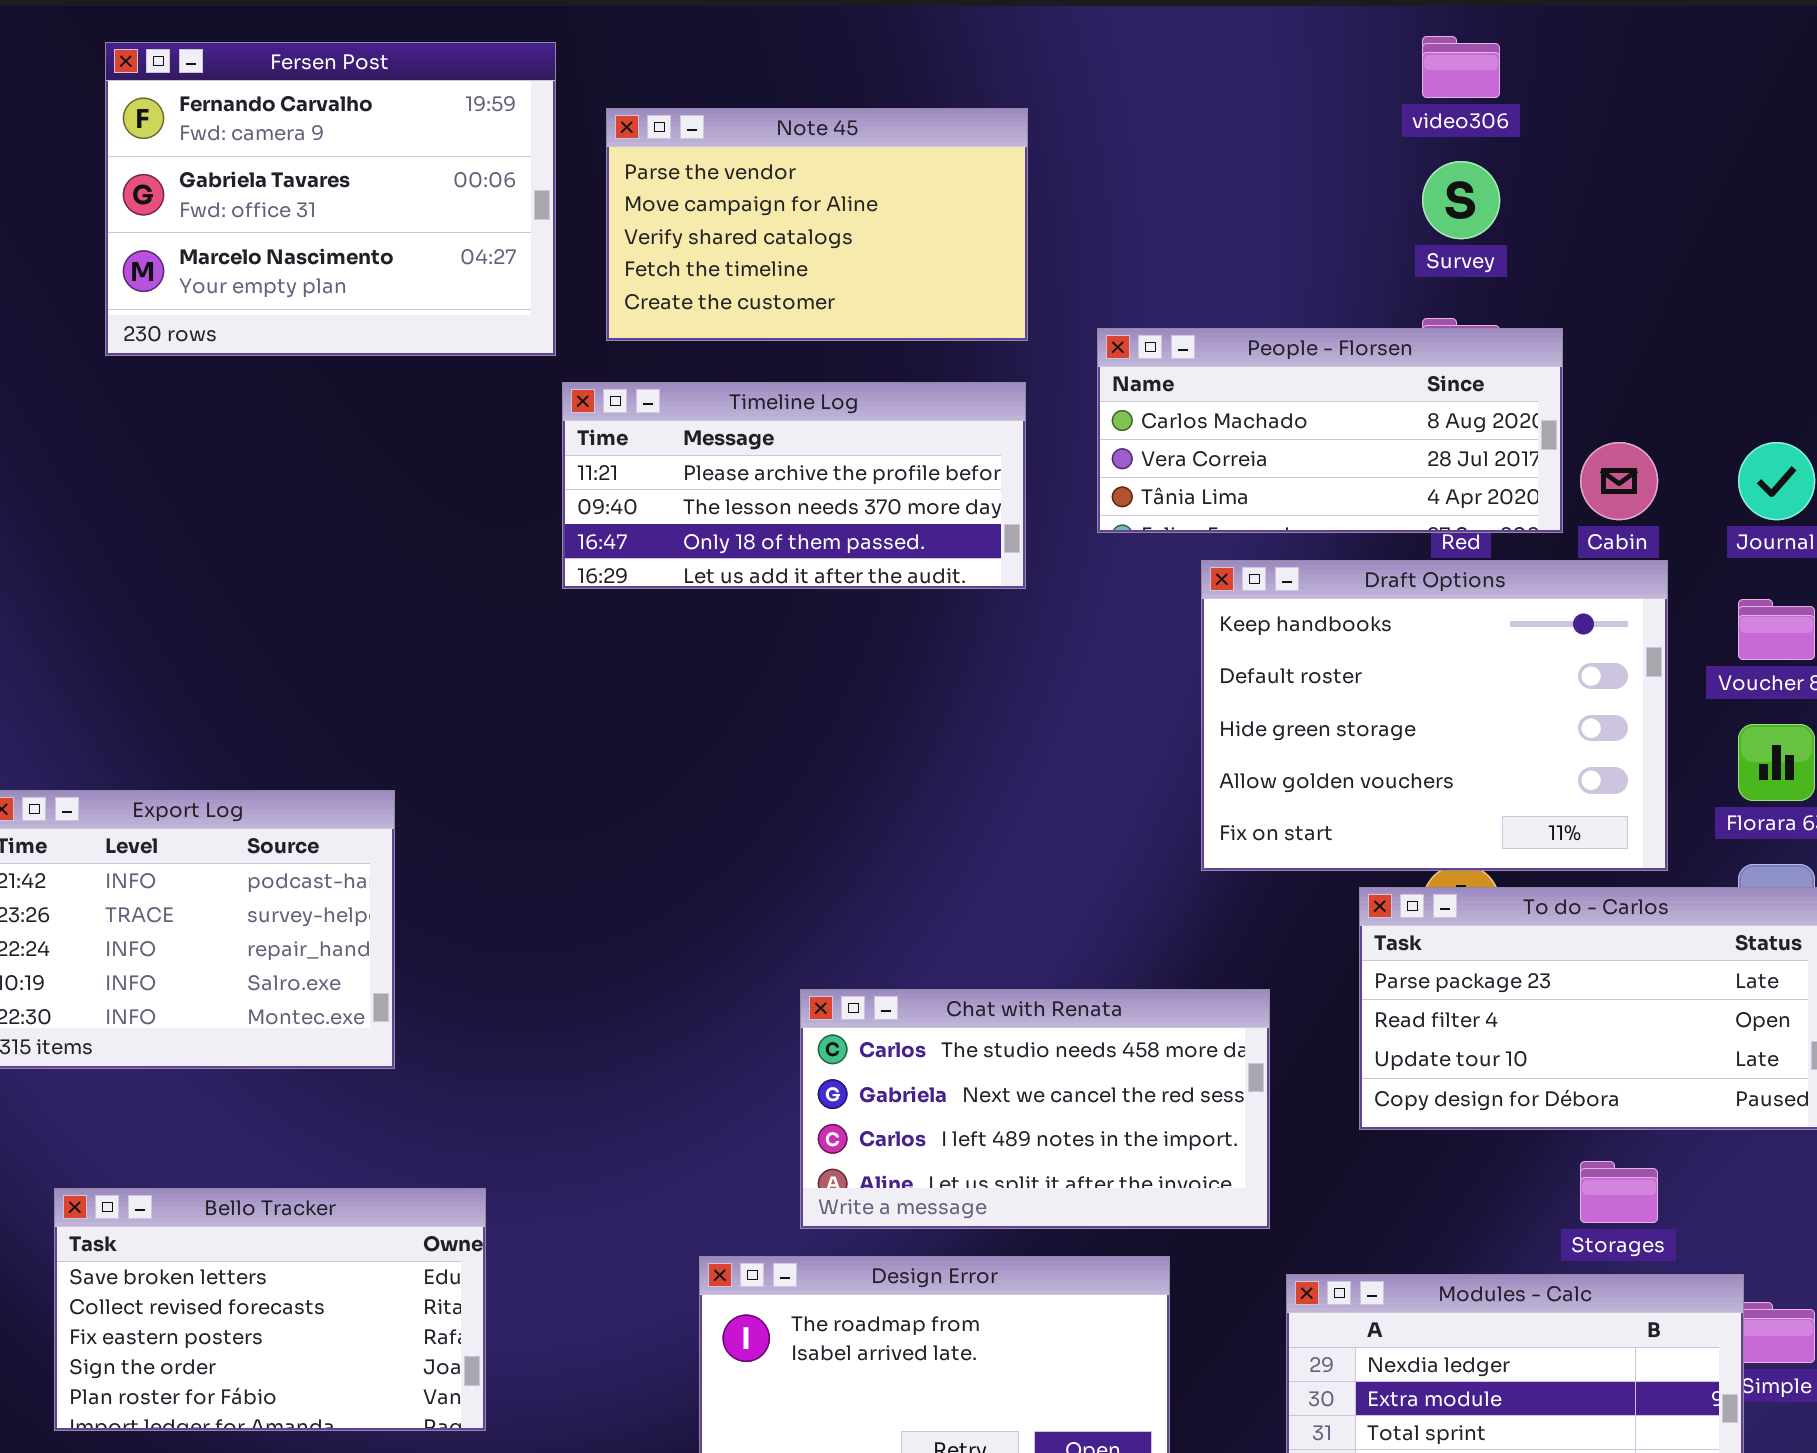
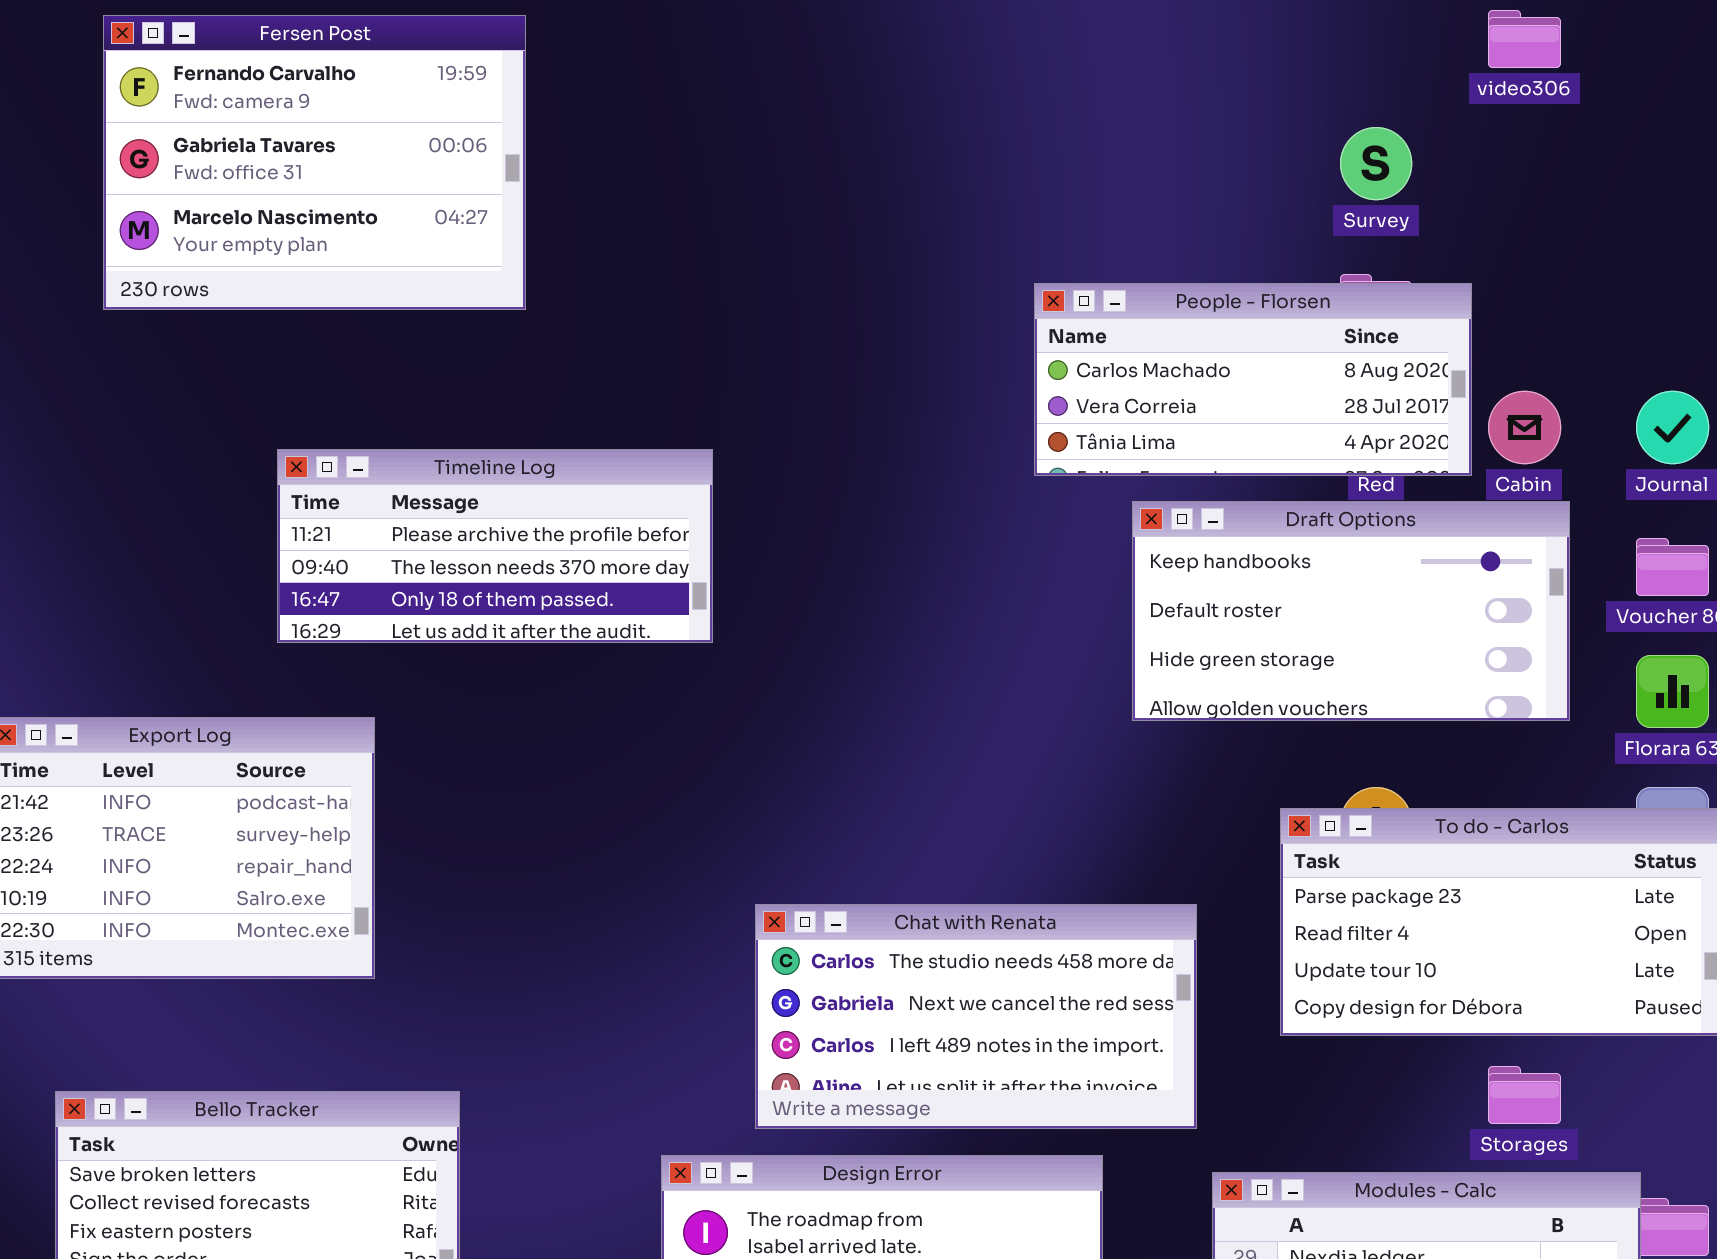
video306: [1422,36,1500,98] -> [1488,10,1561,68], moved
Note 45: [606,108,1028,341] -> none, closed
Timeline Log: [562,382,1026,589] -> [277,449,713,643], moved
Draft Options: [1201,560,1668,871] -> [1132,501,1570,721], resized

